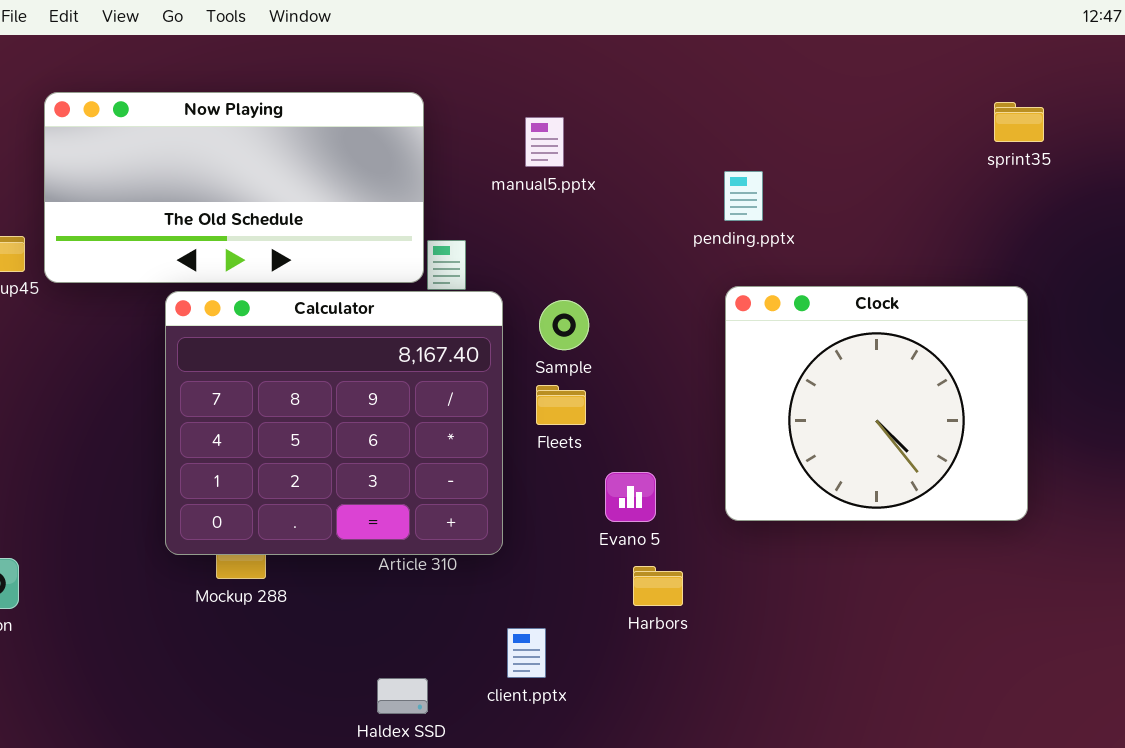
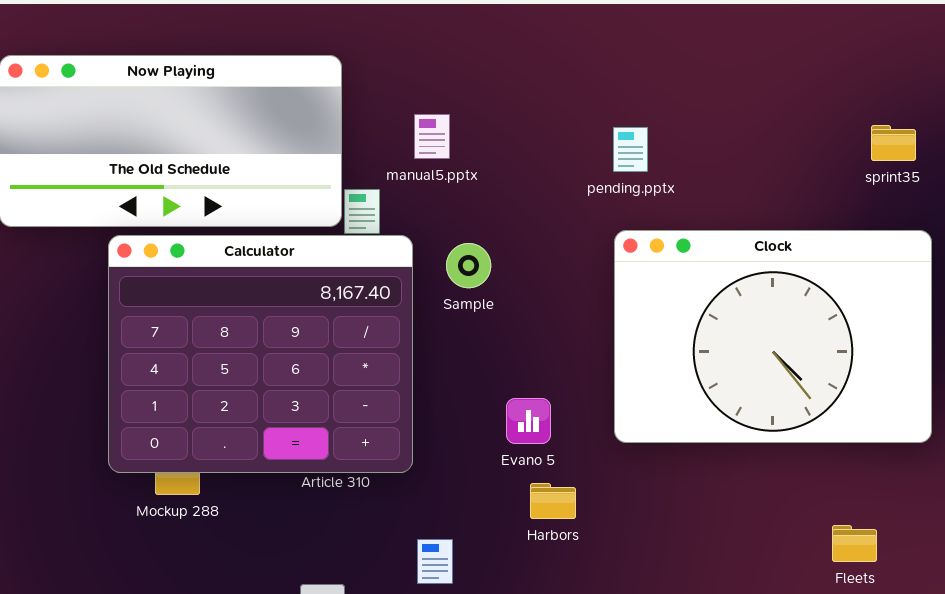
sprint35: [994,102,1044,142] -> [871,125,916,161], moved
manual5.pptx: [525,117,564,167] -> [414,114,450,159], moved
Clock: [725,286,1028,521] -> [614,230,932,443], resized
Fleets: [536,385,586,425] -> [832,525,877,562], moved

